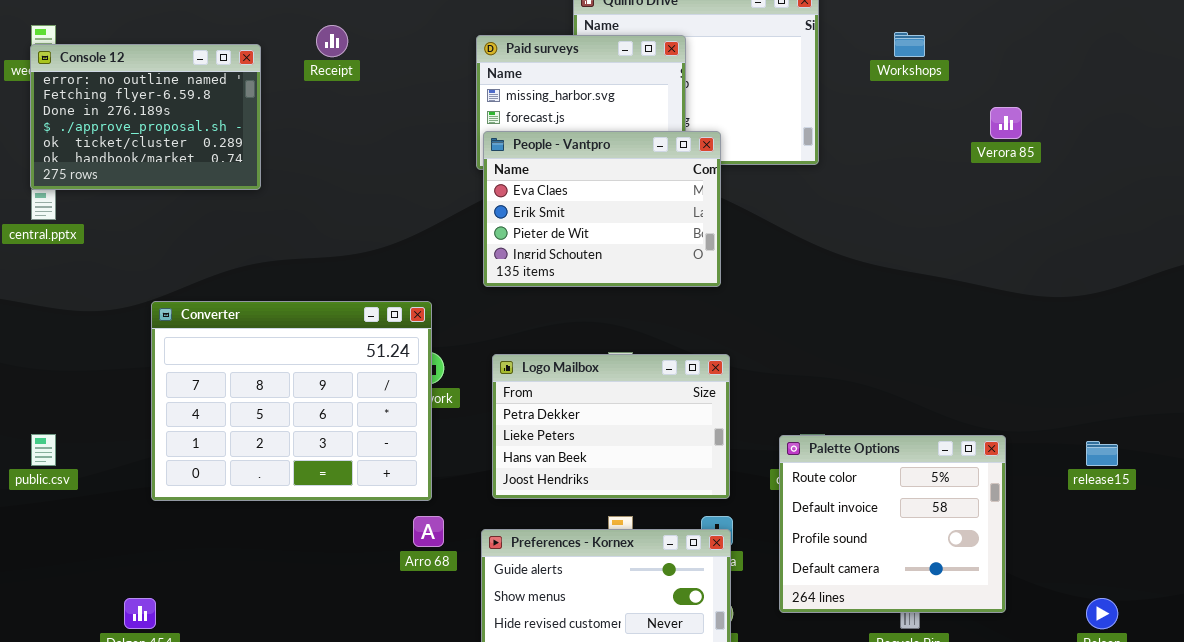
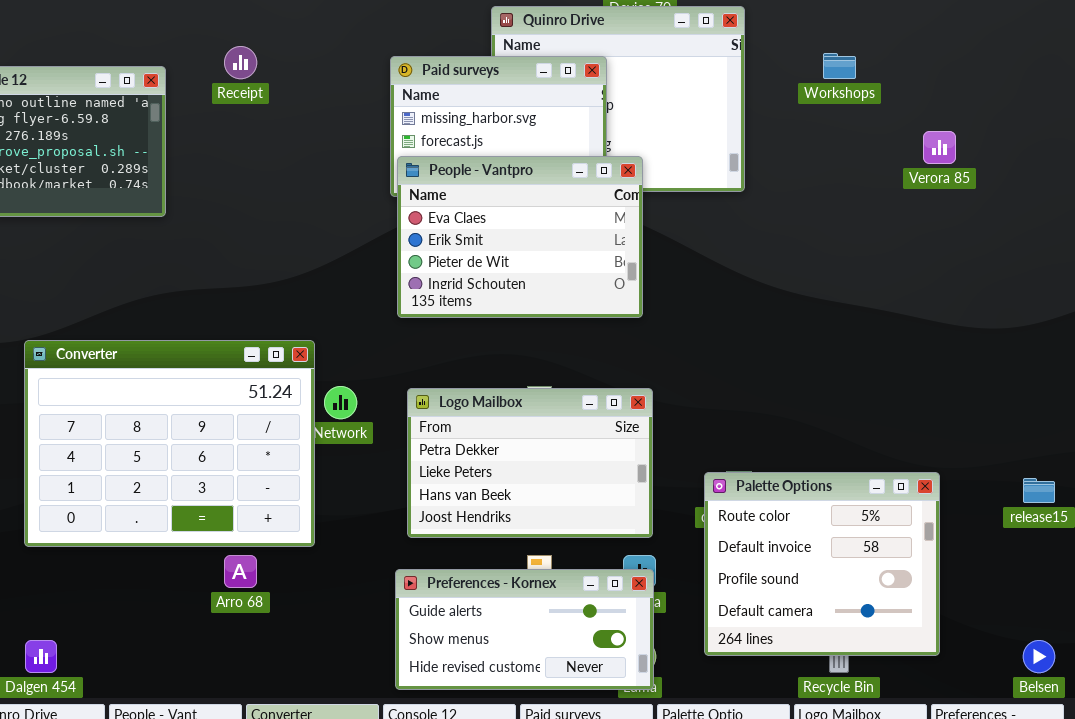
Converter: [151,301,432,501] -> [24,340,315,547], moved
Arro 68: [413,516,444,547] -> [224,555,257,588], moved

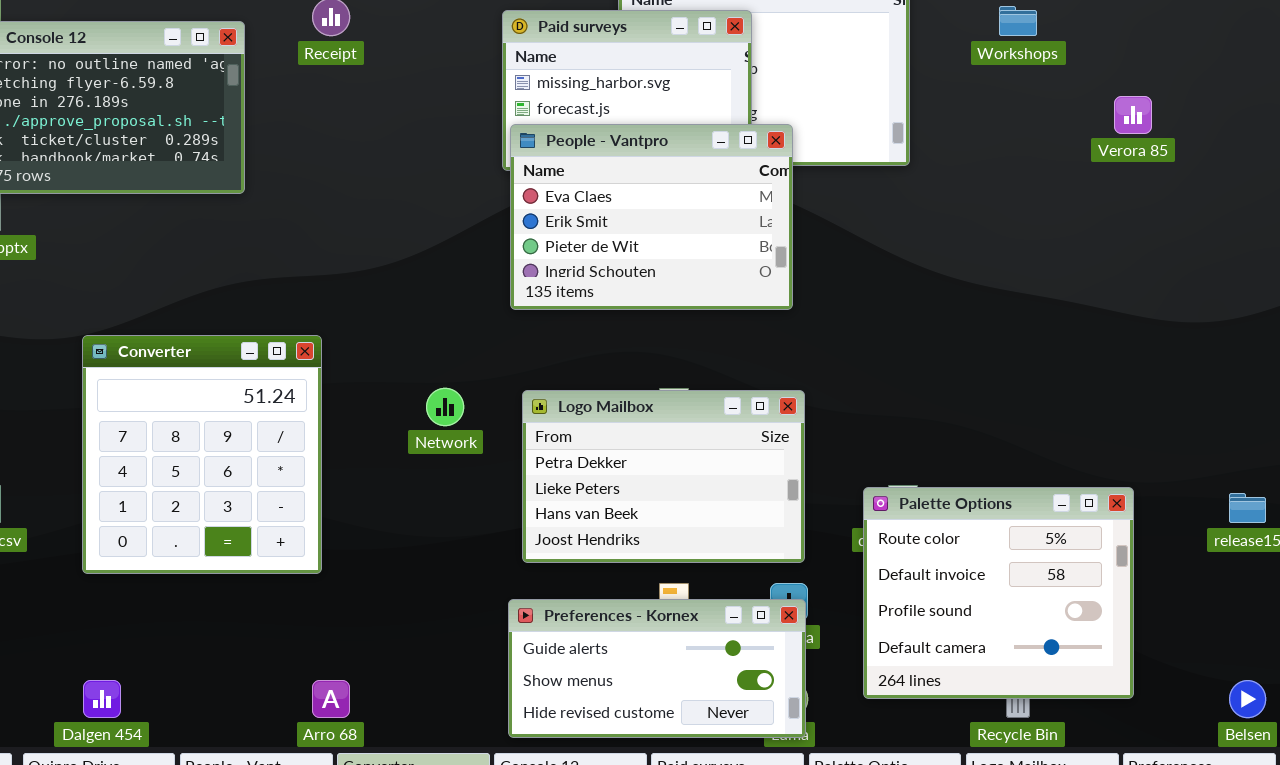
Converter: [24,340,315,547] -> [82,335,322,574], resized
Arro 68: [224,555,257,588] -> [312,680,350,718], moved

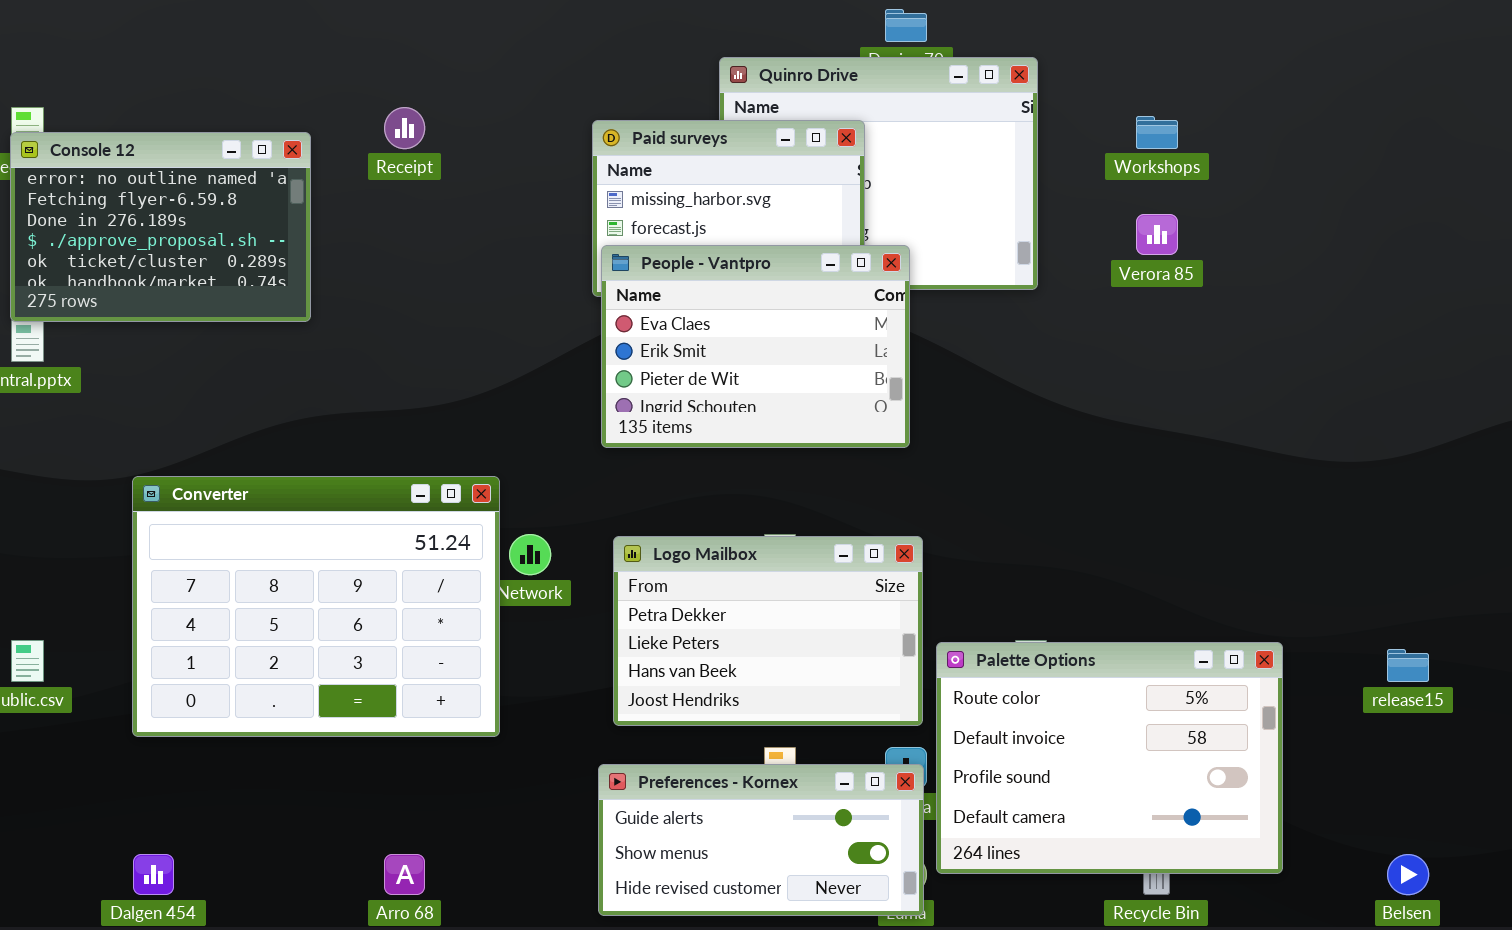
Verora 85: [1114,96,1152,134] -> [1136,214,1178,255], moved
Converter: [82,335,322,574] -> [132,476,500,737], resized
Palette Options: [863,487,1134,699] -> [936,642,1283,874], resized

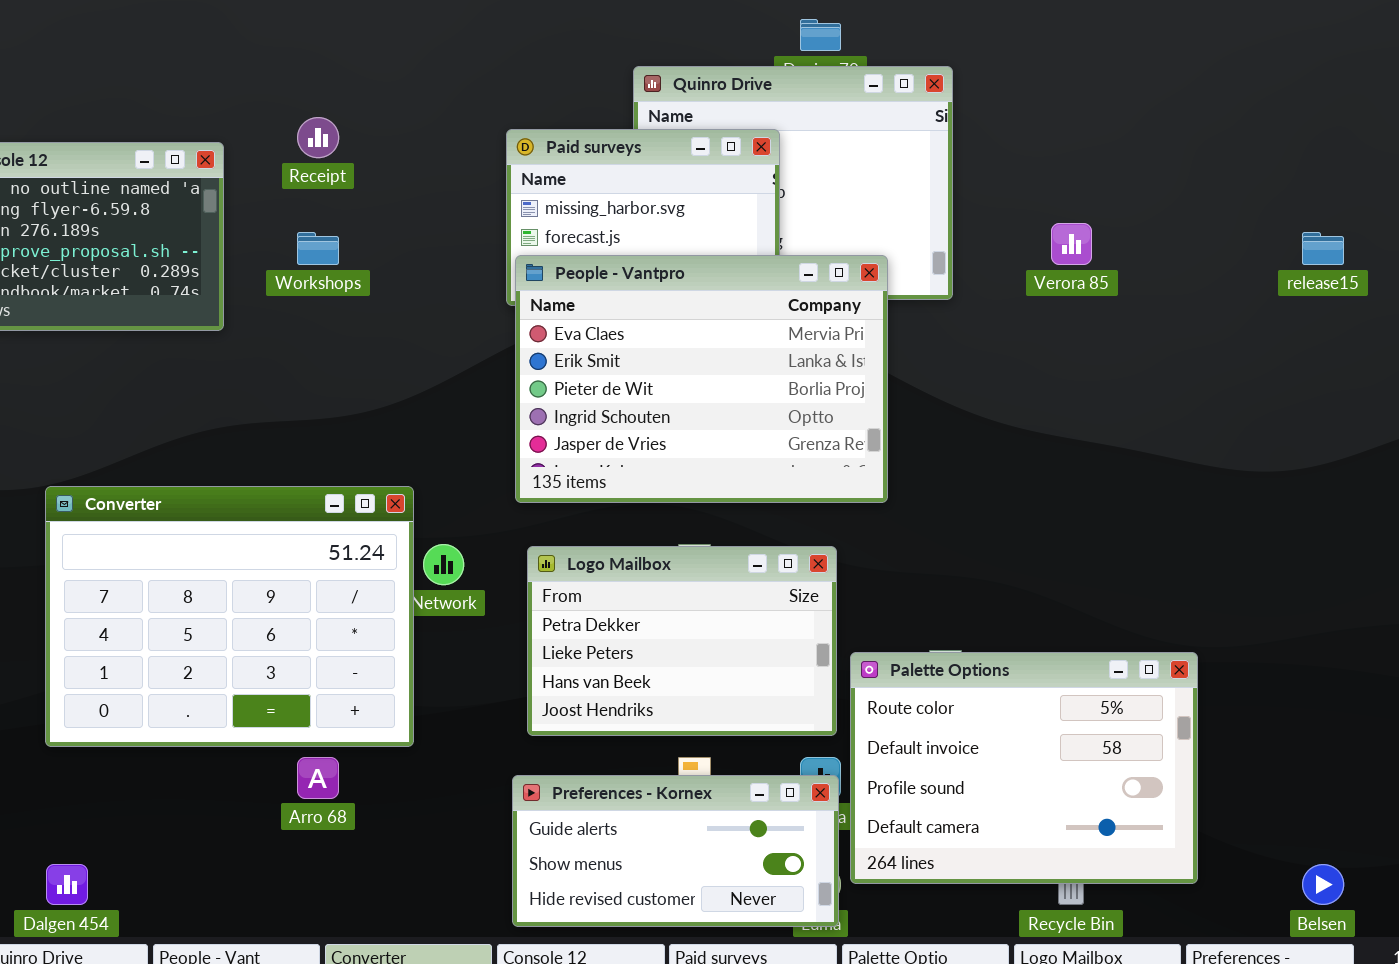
Workshops: [1136,116,1178,149] -> [297,232,339,265], moved
People - Vantpro: [601,245,910,448] -> [515,255,888,503], resized
release15: [1387,649,1429,682] -> [1302,232,1344,265], moved
Arro 68: [384,854,425,895] -> [297,757,339,799], moved

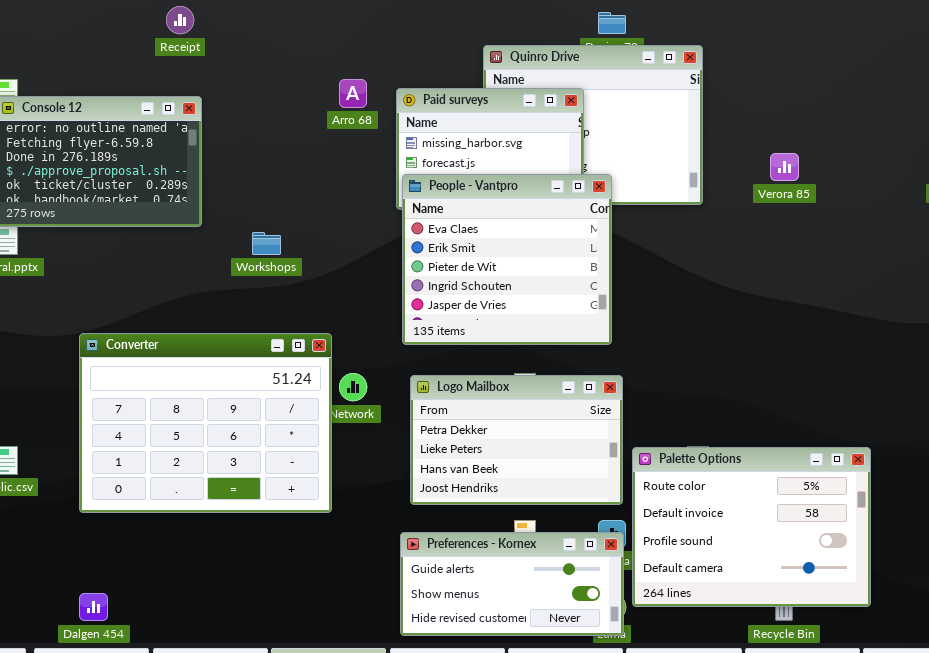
Receipt: [297,117,339,158] -> [166,6,194,34], moved
Workshops: [297,232,339,265] -> [252,232,281,255], moved
People - Vantpro: [515,255,888,503] -> [402,174,612,345], resized
Arro 68: [297,757,339,799] -> [339,79,367,108], moved

